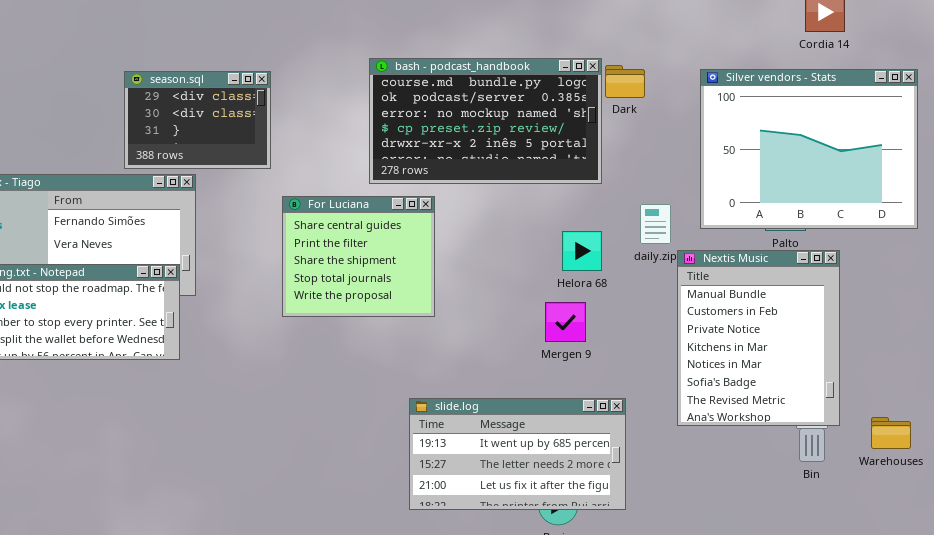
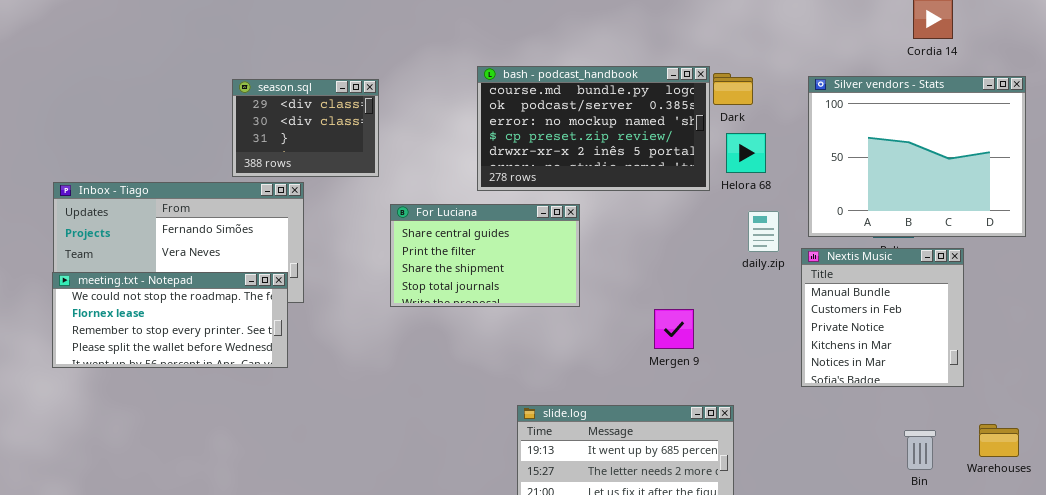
For Luciana: [282,196,435,317] -> [390,204,580,307], resized
Helora 68: [562,231,602,271] -> [726,133,766,173], moved
Nextis Music: [677,250,840,426] -> [801,248,964,387], moved, resized

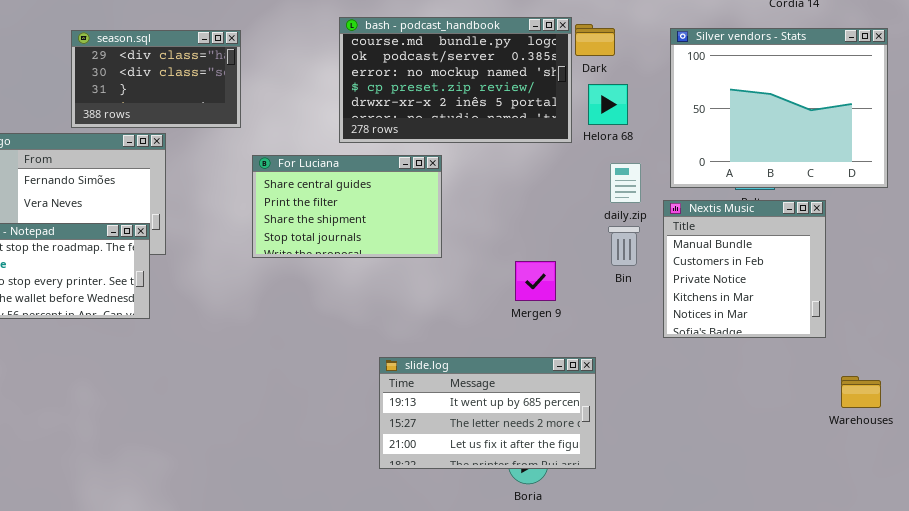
season.sql: [232,79,379,177] -> [71,30,241,128], resized
Bin: [904,430,936,470] -> [608,226,640,266], moved

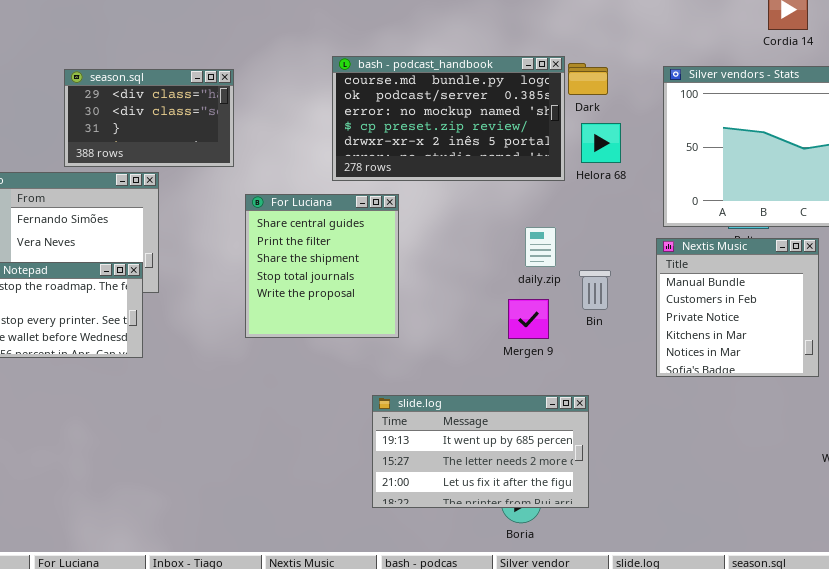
For Luciana: [252,155,442,258] -> [245,194,399,338], resized
daily.zip: [610,163,641,203] -> [525,227,556,267], moved
Bin: [608,226,640,266] -> [579,270,611,310], moved

